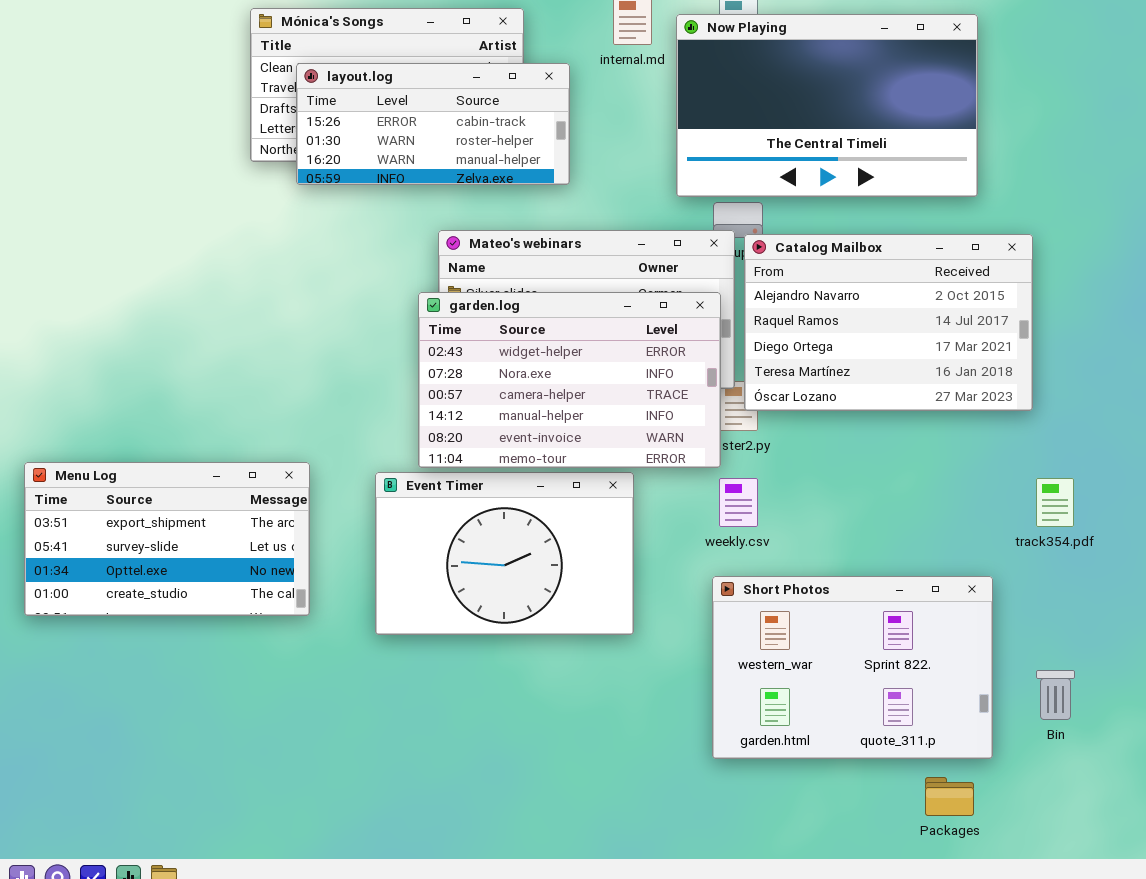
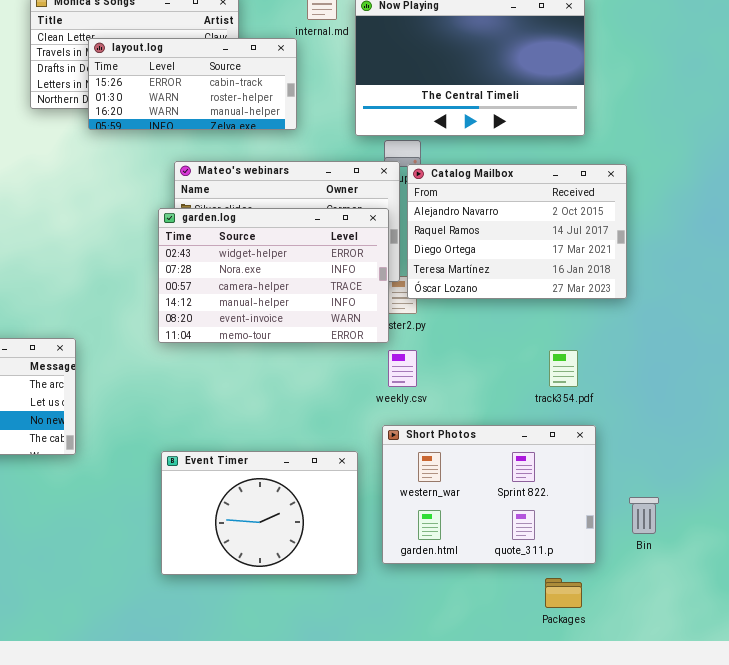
layout.log: [296,63,570,185] -> [88,38,297,130], moved
Event Timer: [375,472,634,635] -> [161,451,358,575], moved
track354.pdf: [1036,478,1074,527] -> [549,350,578,387], moved

